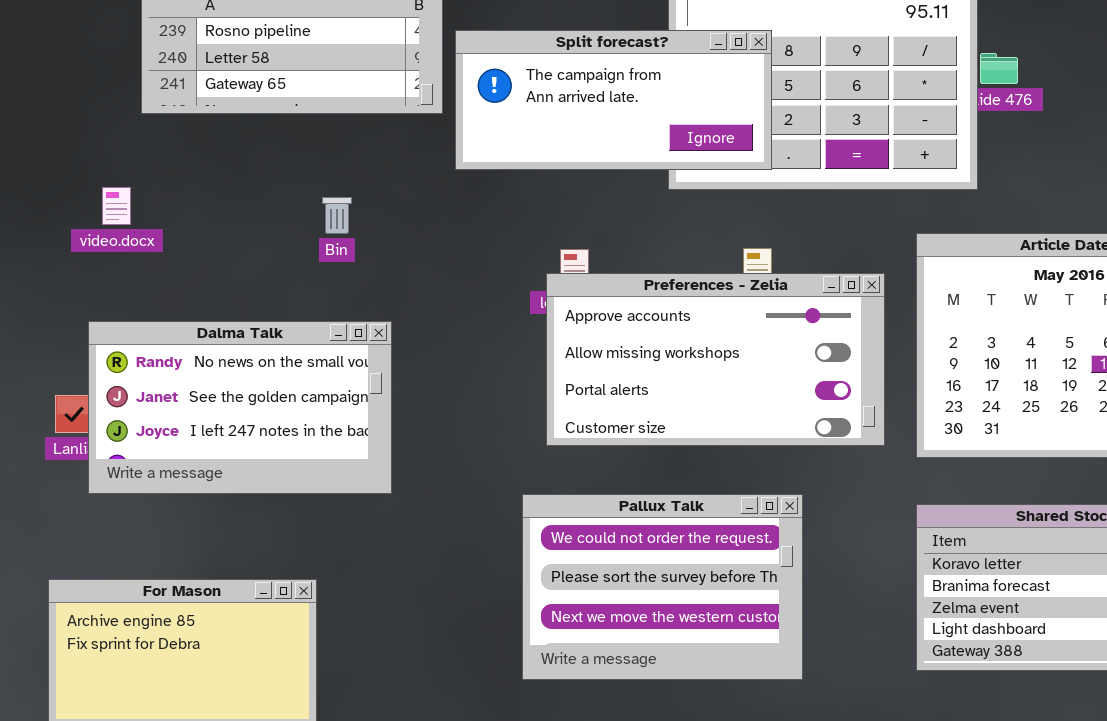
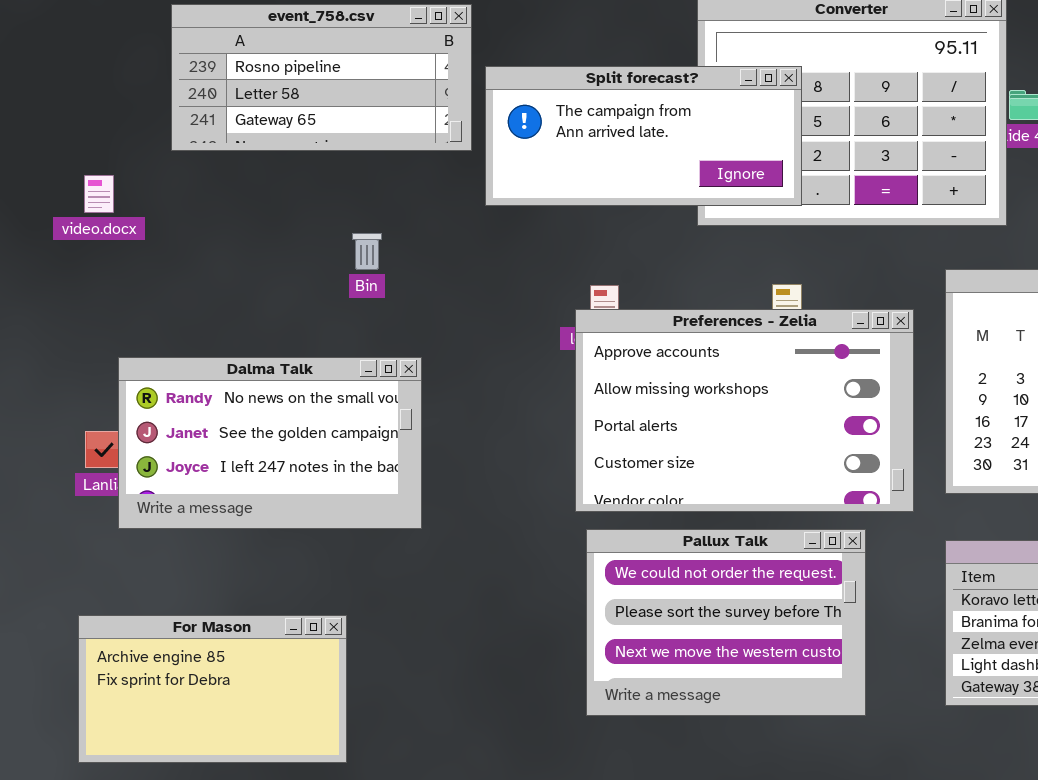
video.docx: [102,187,131,225] -> [84,175,114,213], moved
Preferences - Zelia: [546,273,885,446] -> [575,309,914,512], resized
Pallux Talk: [522,494,803,680] -> [586,529,866,716], moved

